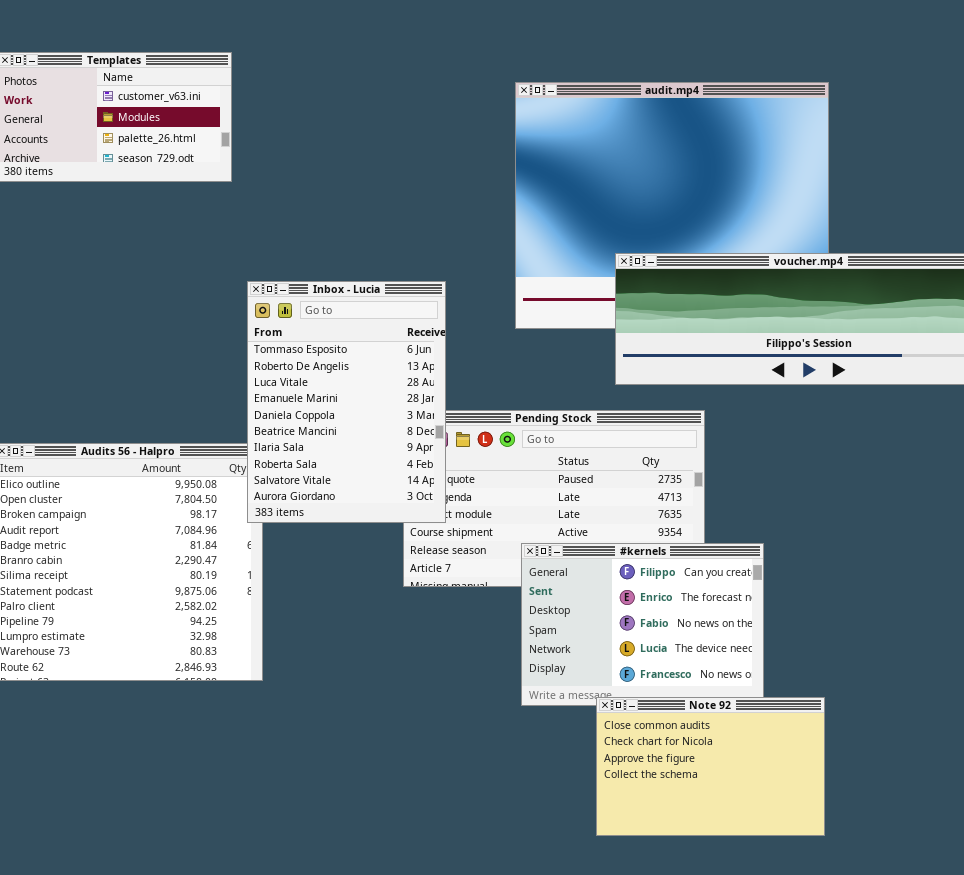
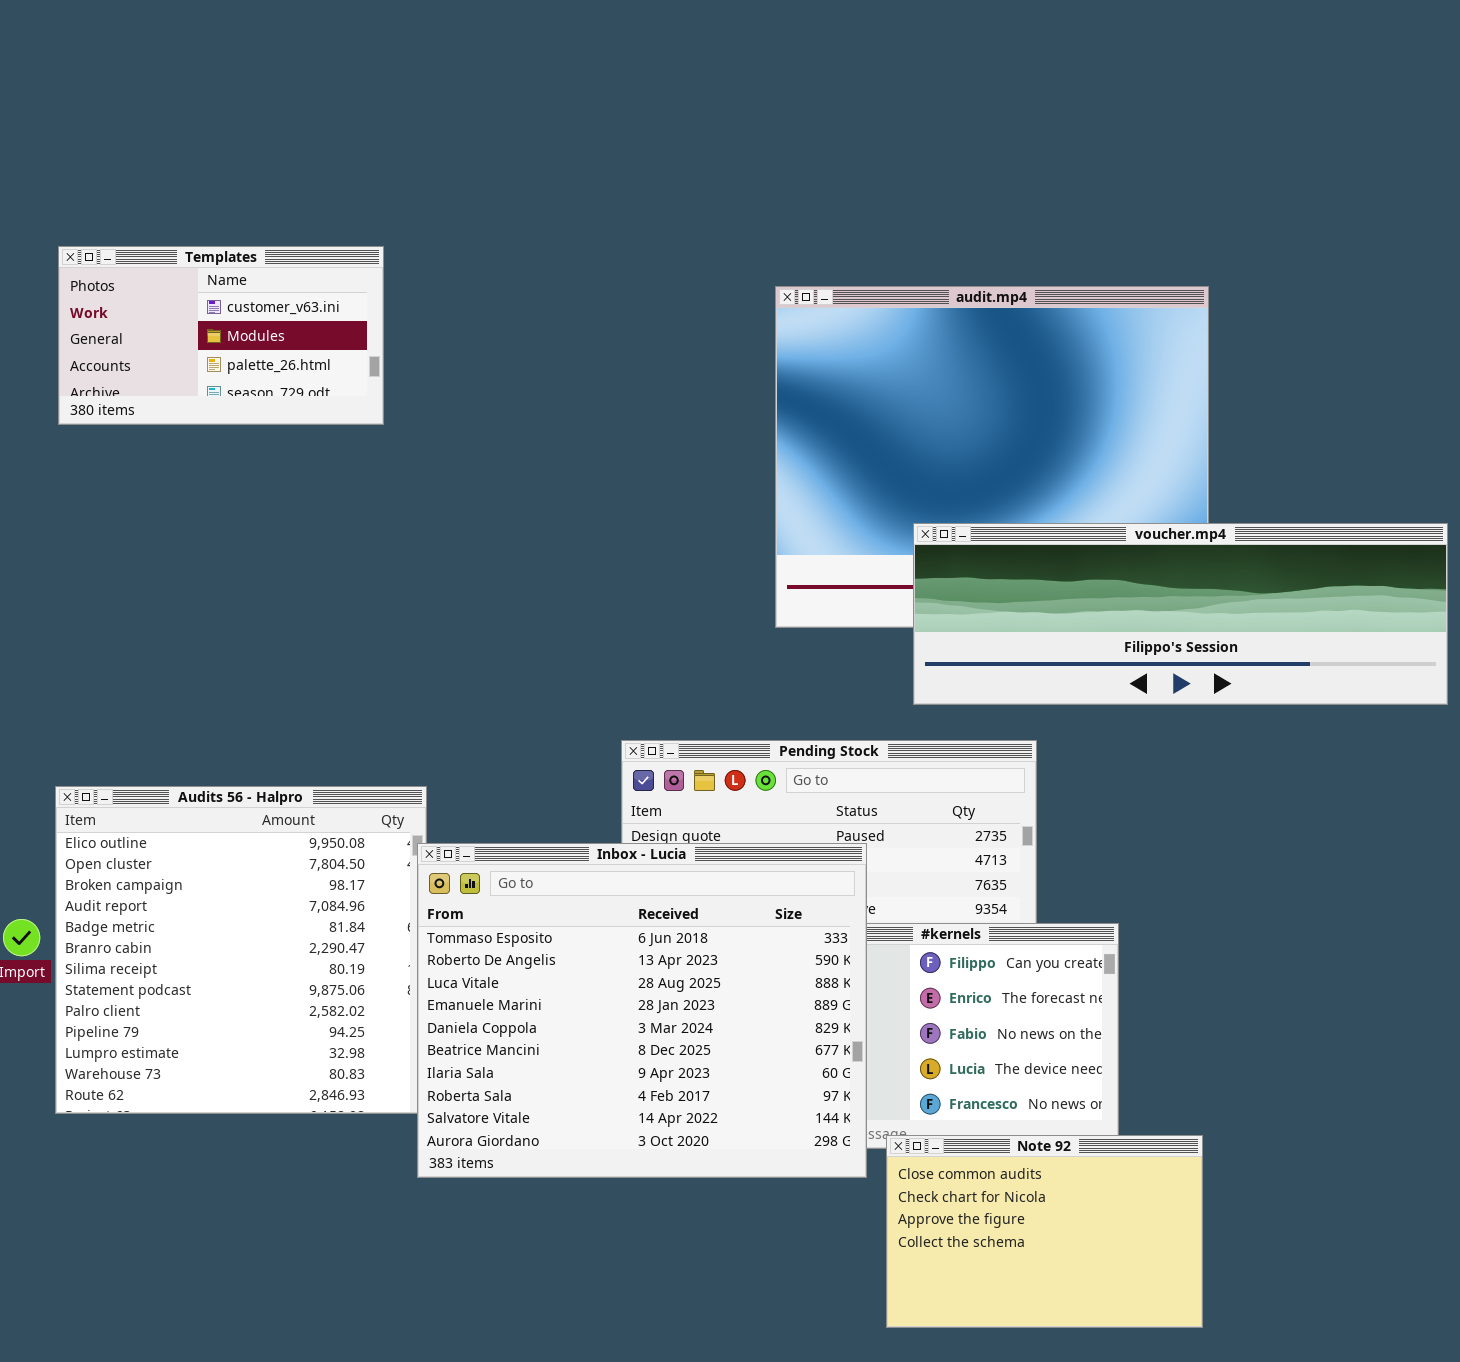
Inbox - Lucia: [247,281,446,523] -> [417,843,867,1178], moved, resized

